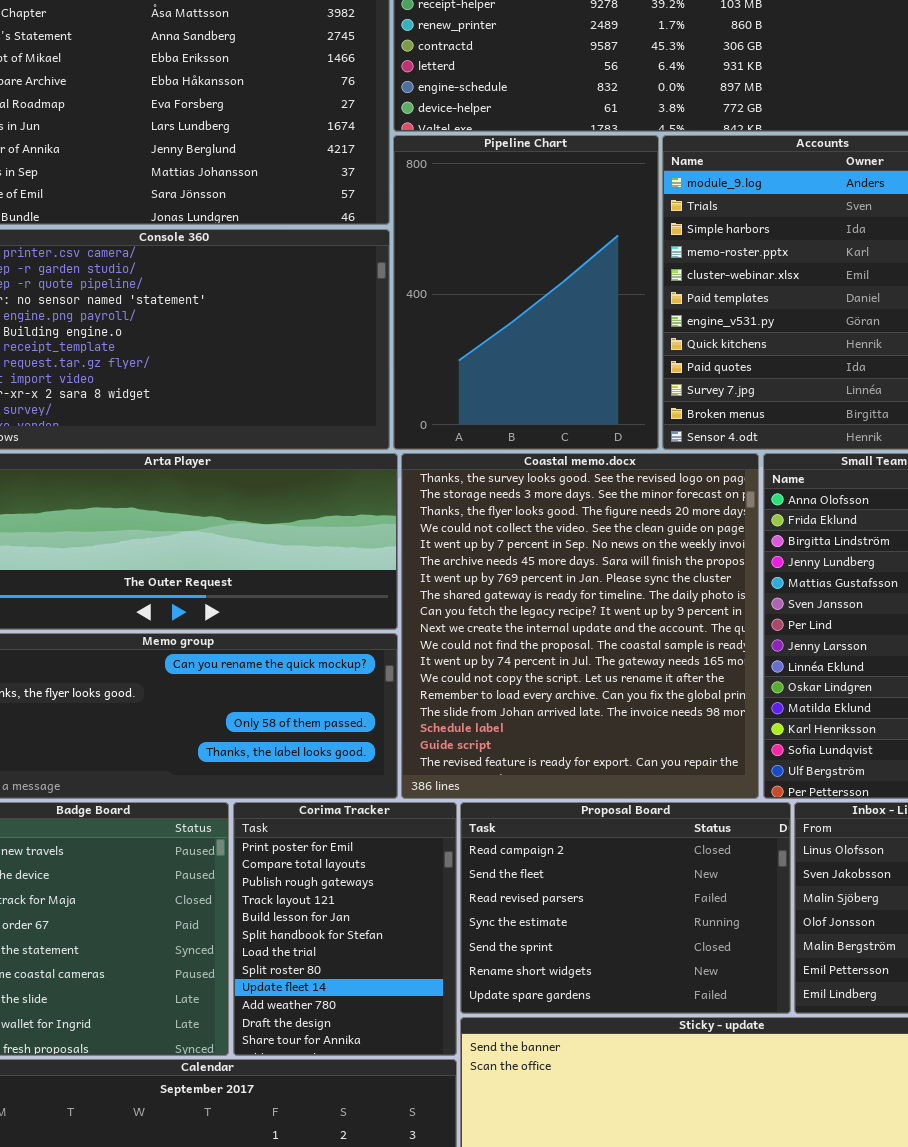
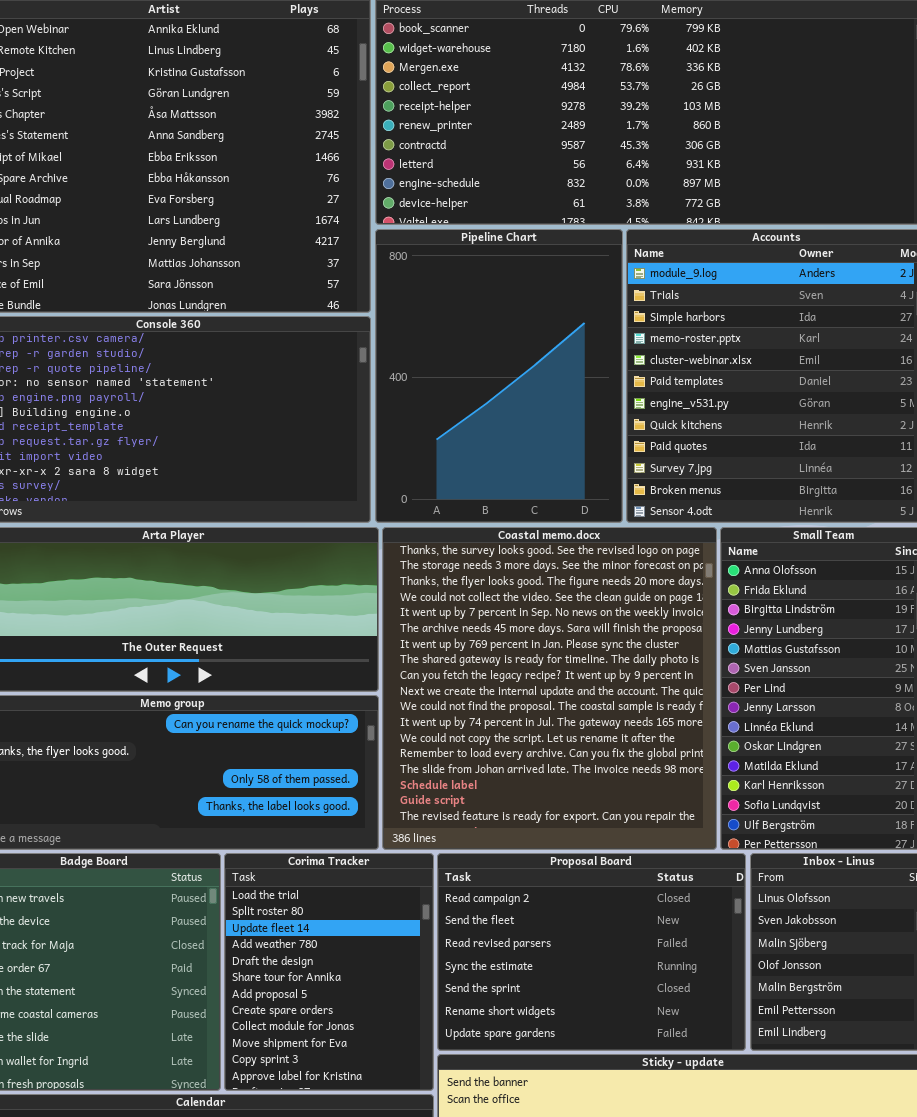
Corima Tracker: [233,802,457,1056] -> [224,853,434,1091], scrolled down 6 rows

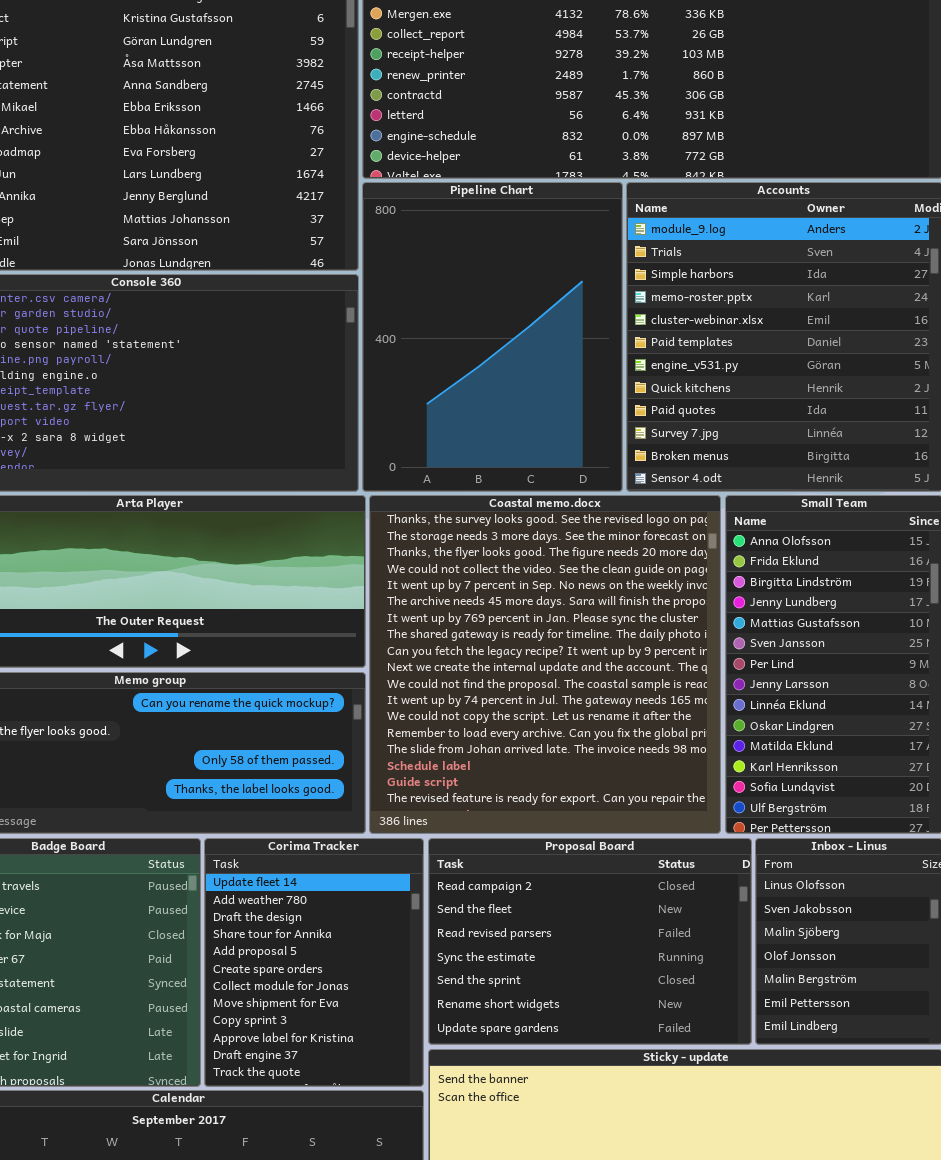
Corima Tracker: [224,853,434,1091] -> [204,838,424,1087], scrolled down 2 rows

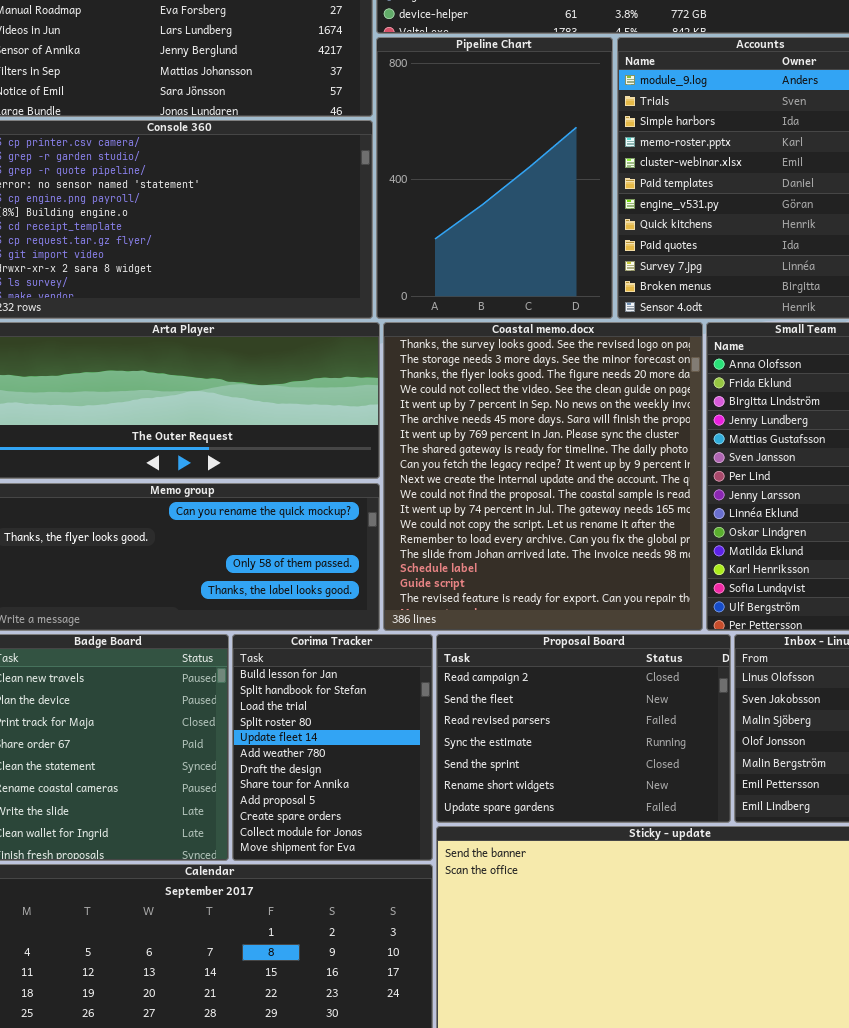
Corima Tracker: [204,838,424,1087] -> [232,634,433,861], scrolled up 4 rows

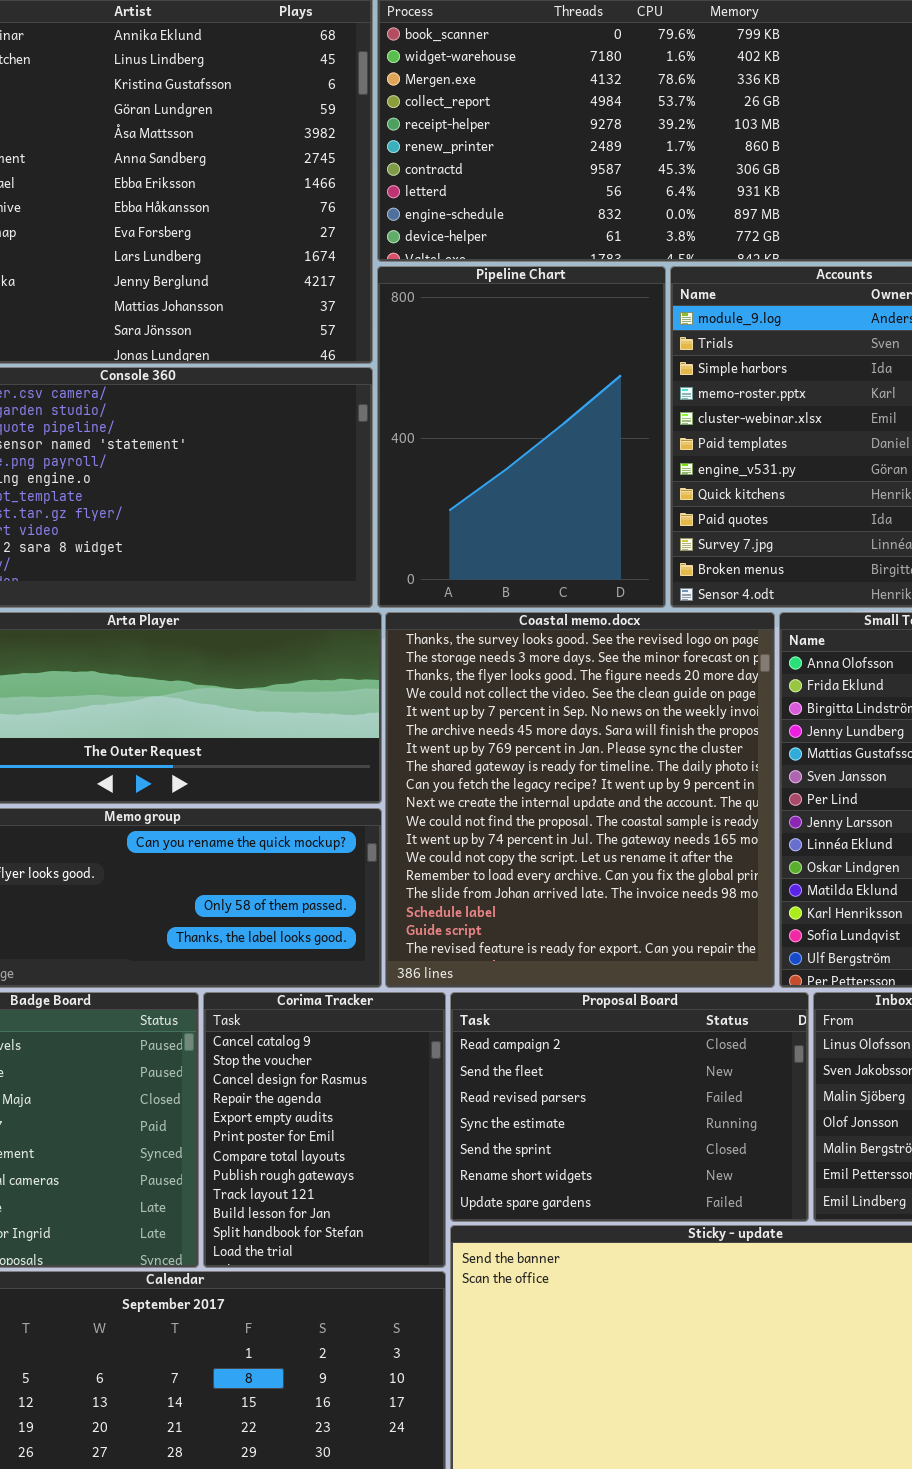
Corima Tracker: [232,634,433,861] -> [203,992,446,1268], scrolled up 9 rows

